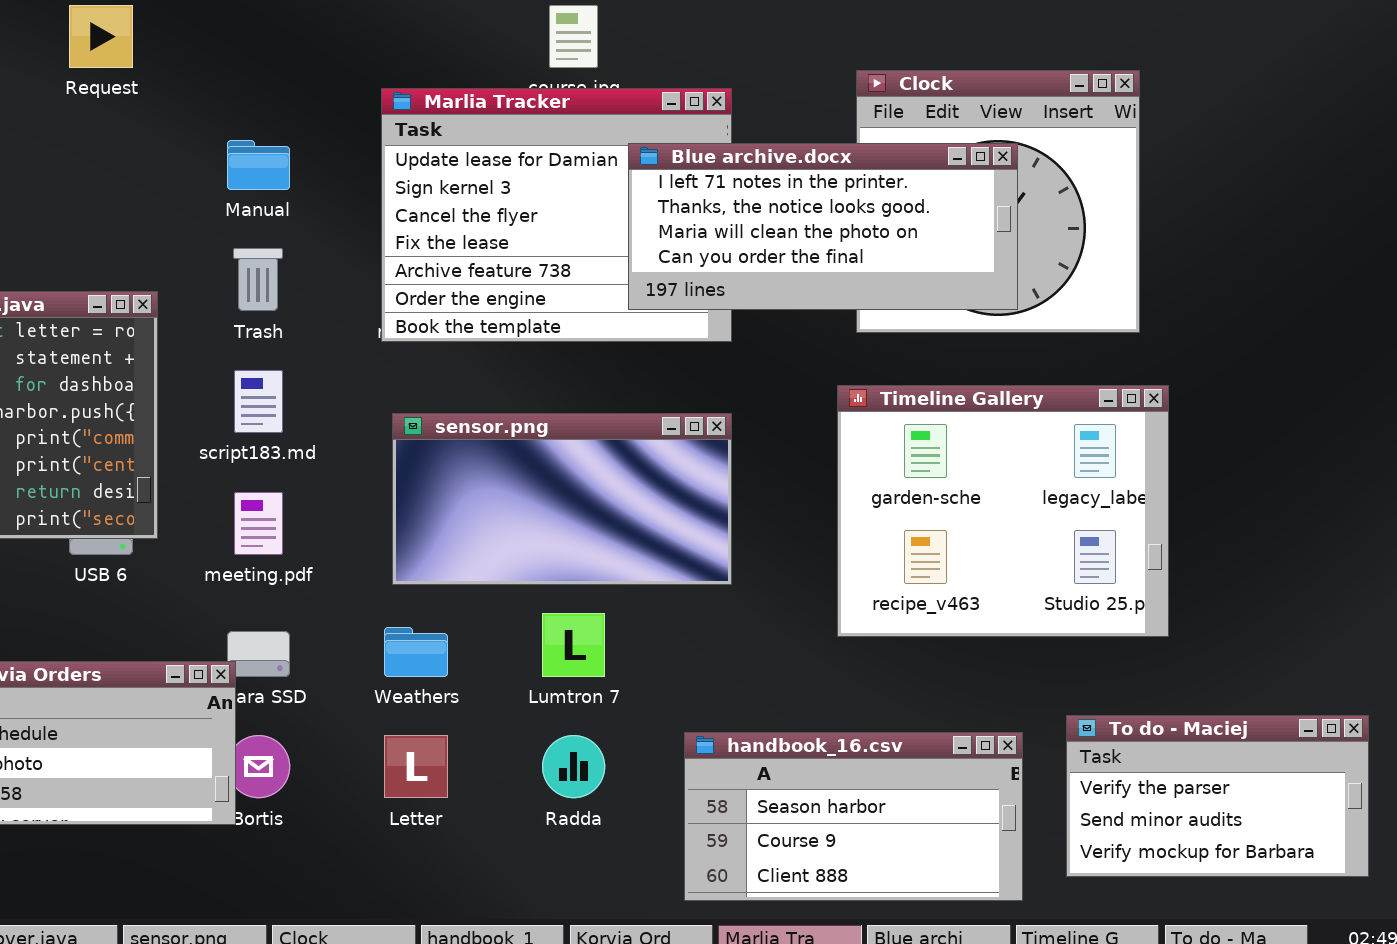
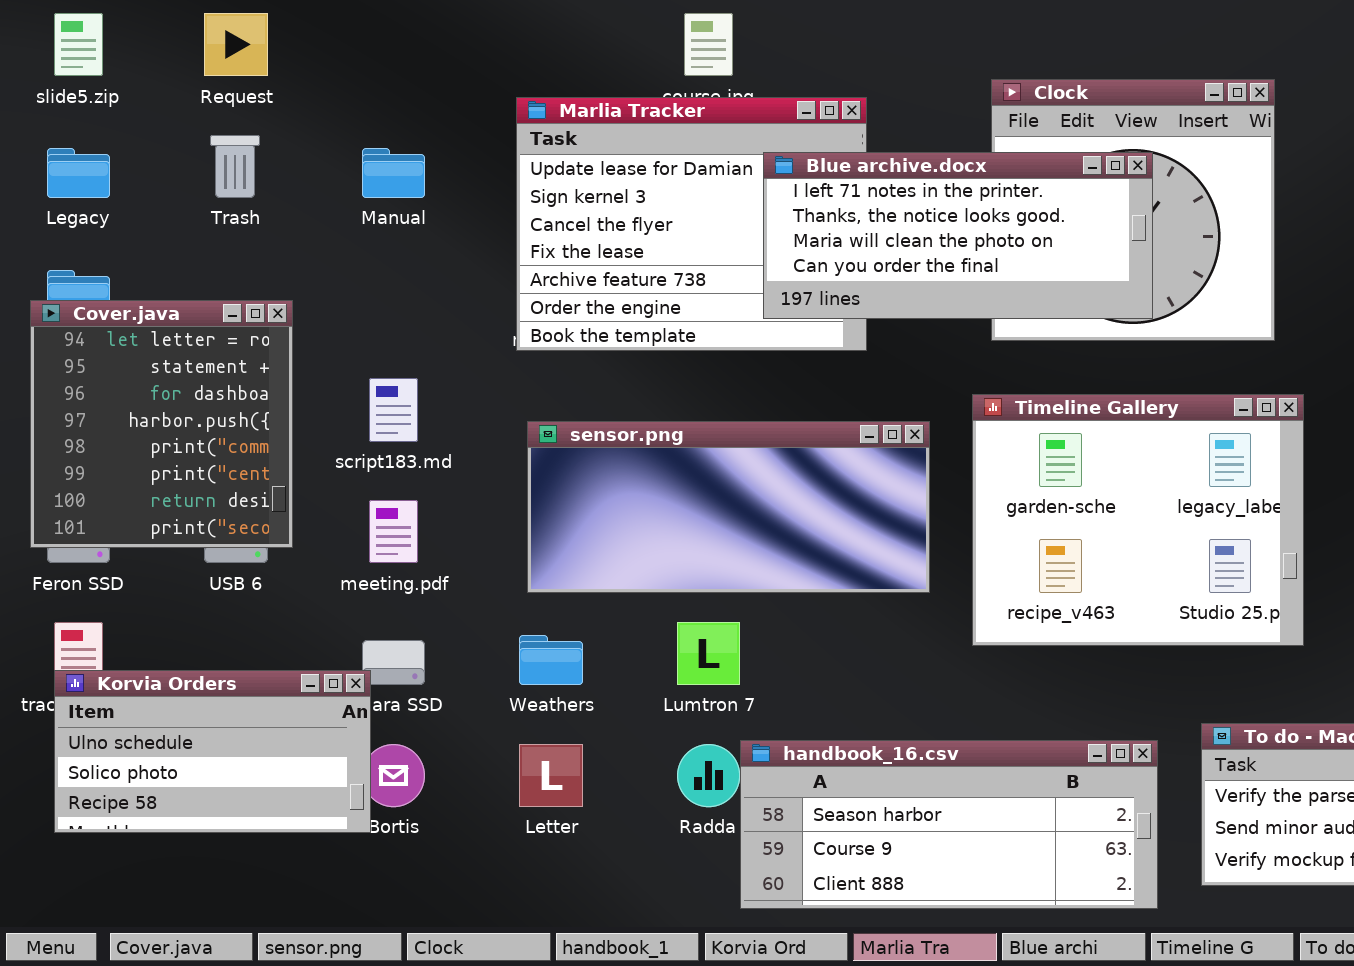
Trash: [233,248,283,311] -> [210,135,260,198], moved
sensor.png: [392,413,732,585] -> [527,421,930,593], resized
handbook_16.csv: [684,732,1023,901] -> [740,740,1158,909], resized

